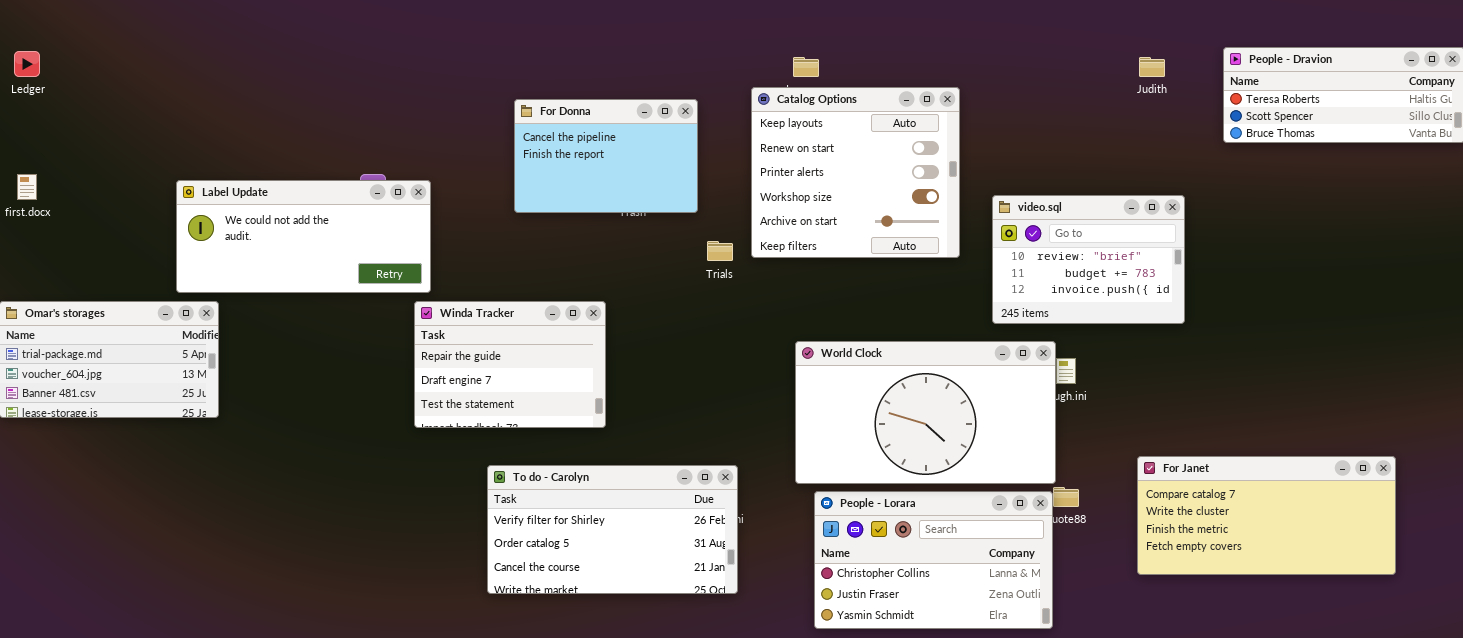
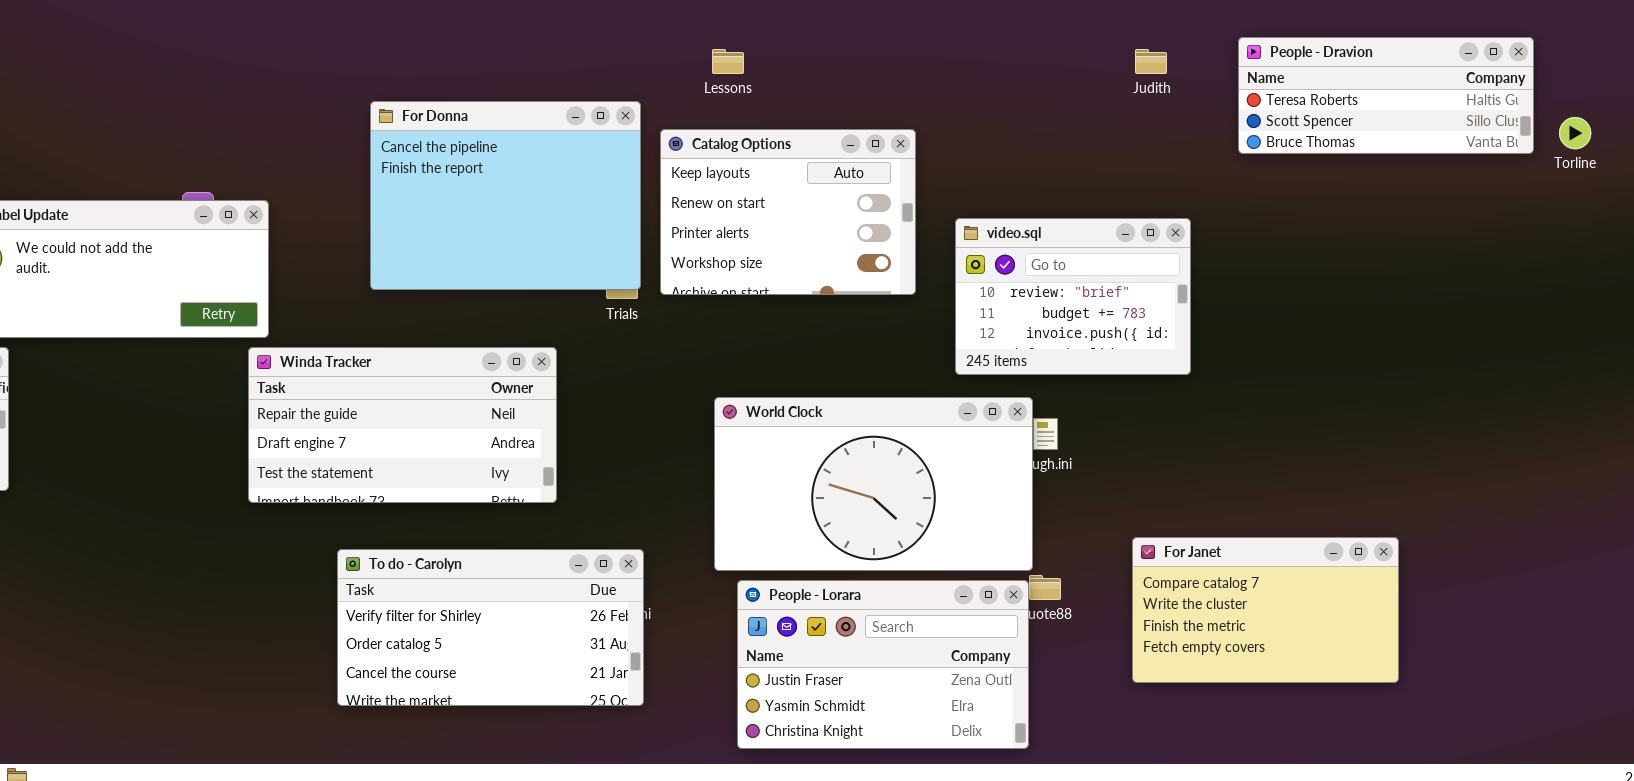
Catalog Options: [751,87,960,258] -> [660,129,916,295], resized
For Donna: [514,99,698,213] -> [370,101,641,290], resized
Winda Tracker: [414,301,606,428] -> [248,347,557,503], resized
For Janet: [1137,456,1396,575] -> [1132,537,1399,683], resized
People - Lorara: [814,491,1053,629] -> [737,580,1029,749], scrolled down 1 row

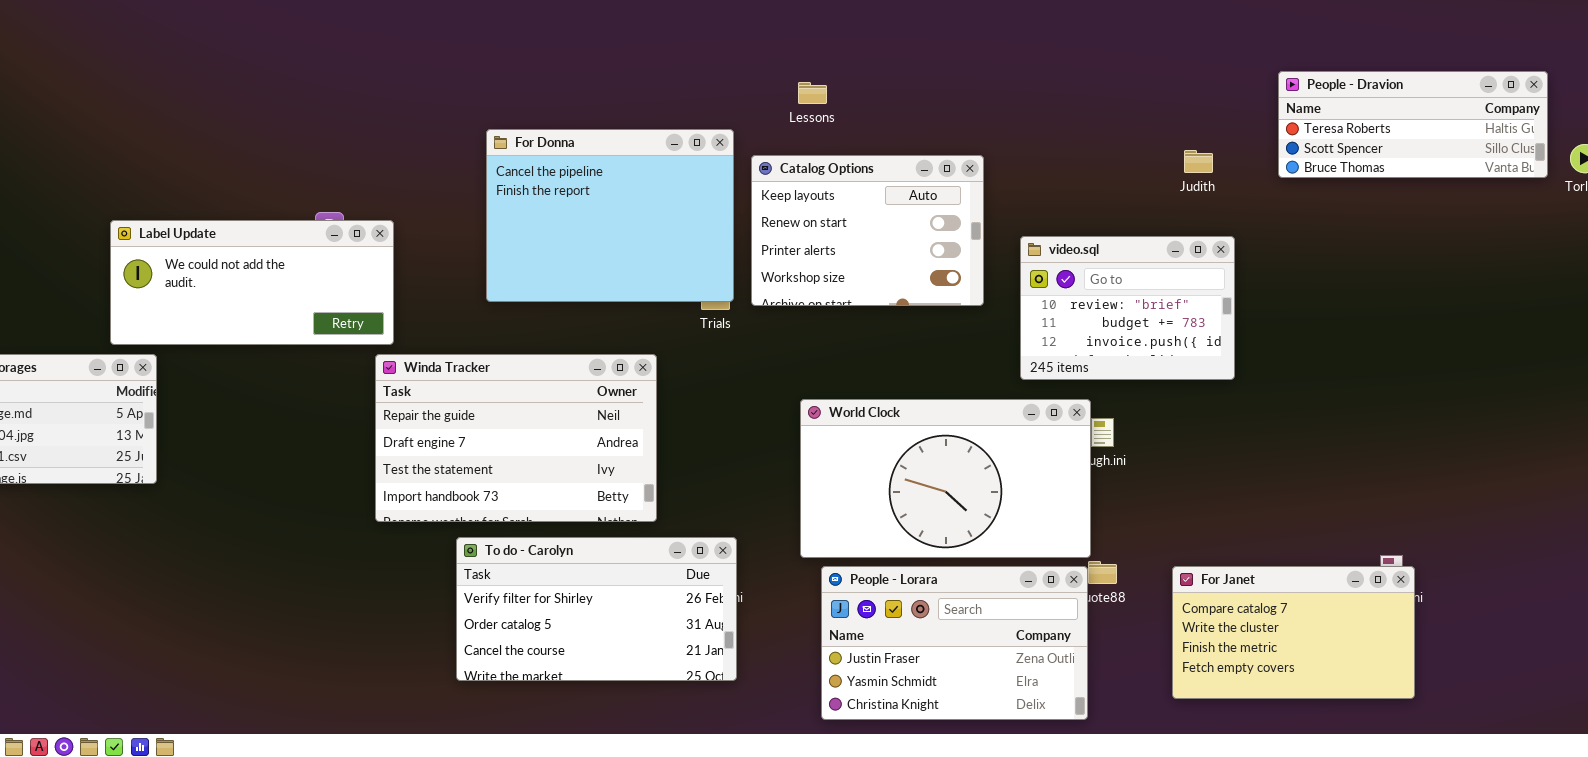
Judith: [1135,49,1167,74] -> [1184,150,1213,173], moved
Winda Tracker: [248,347,557,503] -> [375,354,657,522], resized
For Janet: [1132,537,1399,683] -> [1172,566,1415,699], moved

